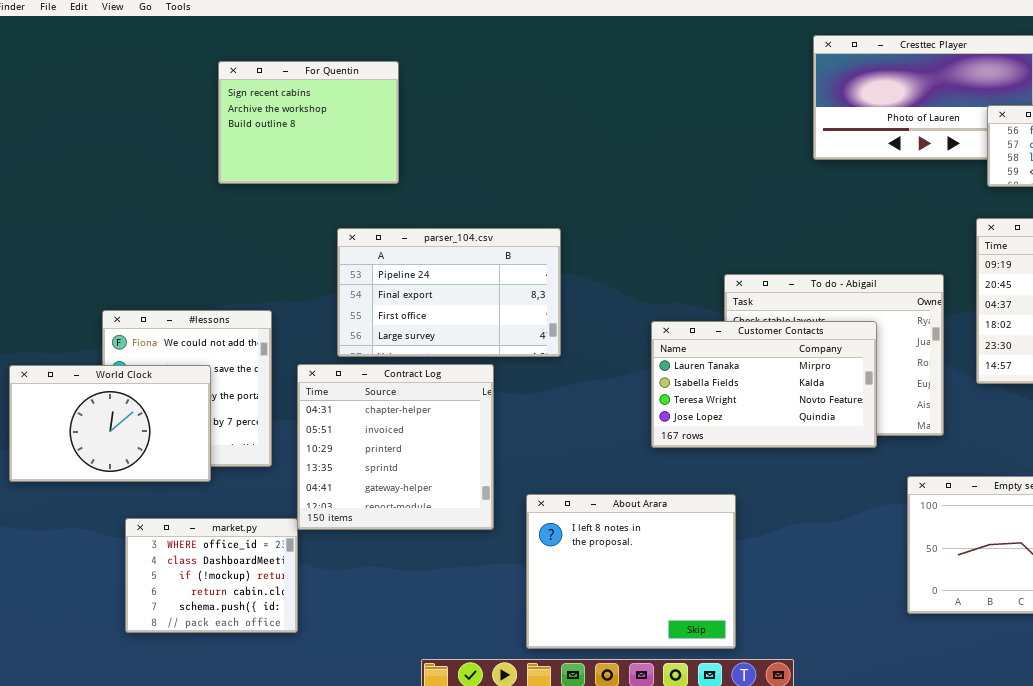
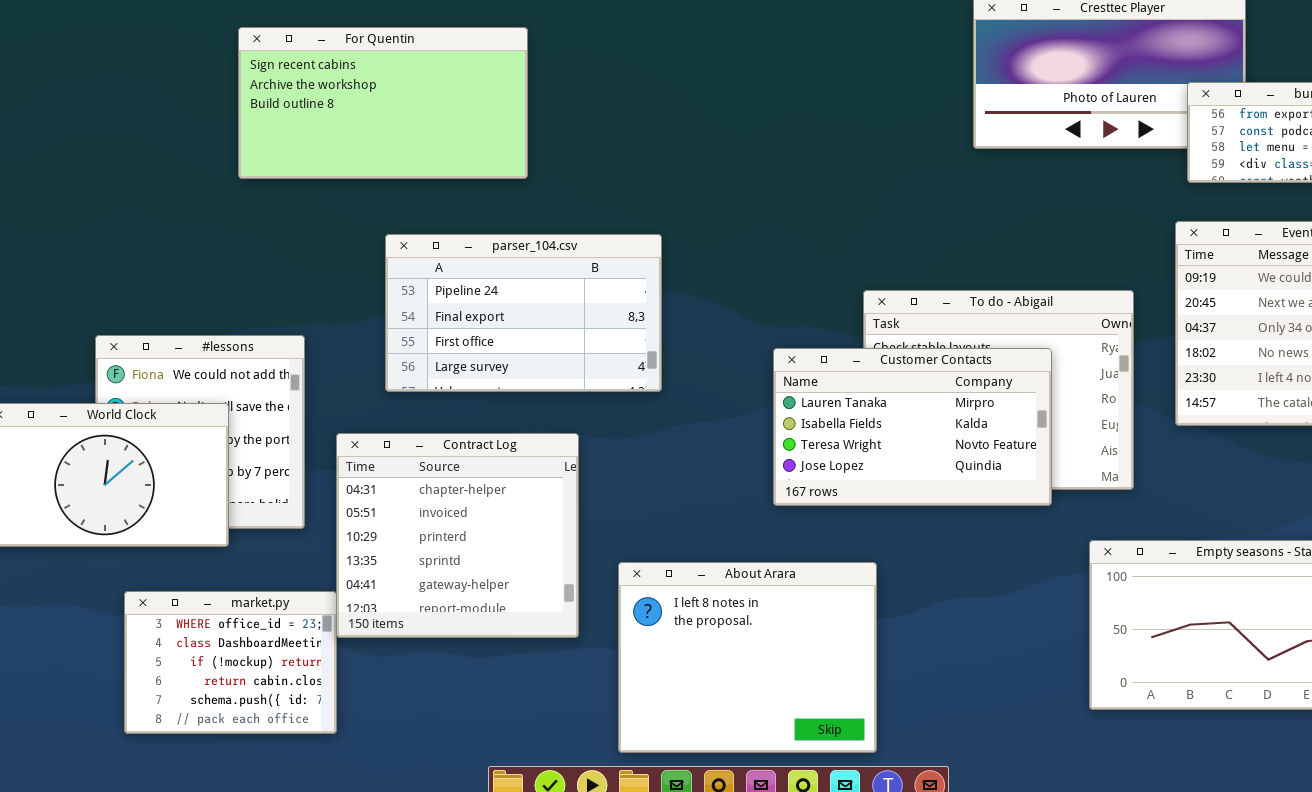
For Quentin: [218,61,399,184] -> [238,27,528,179], resized
Contract Log: [297,364,494,530] -> [336,433,579,638], moved

